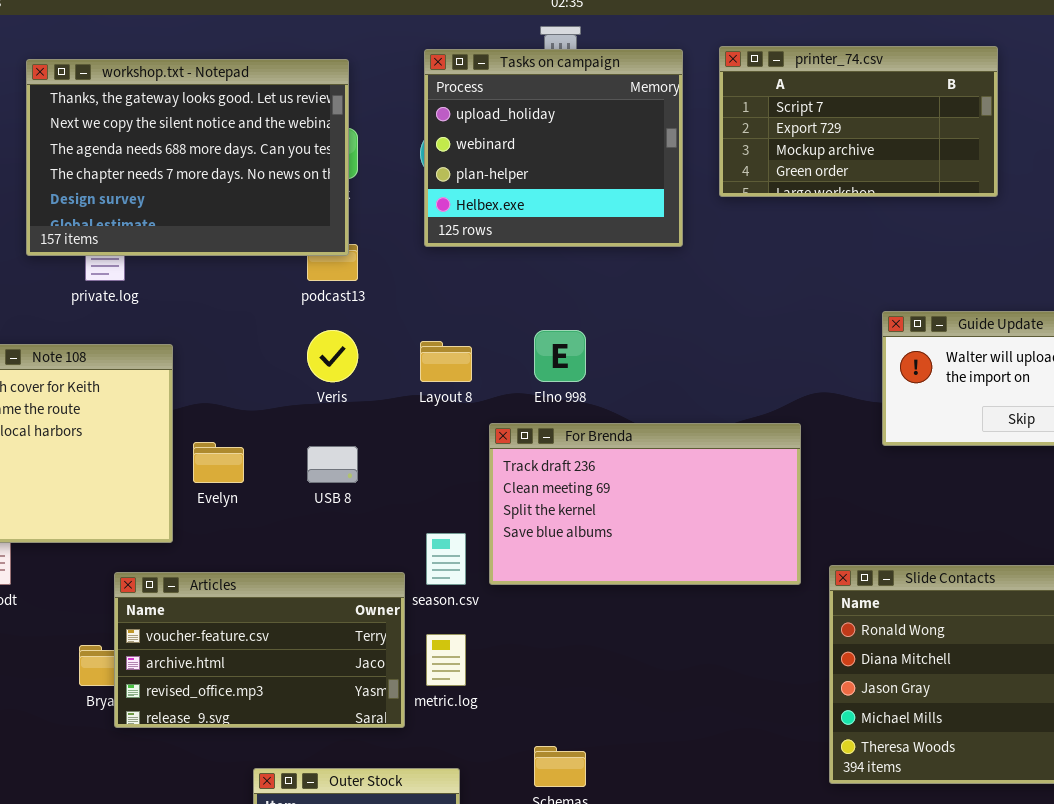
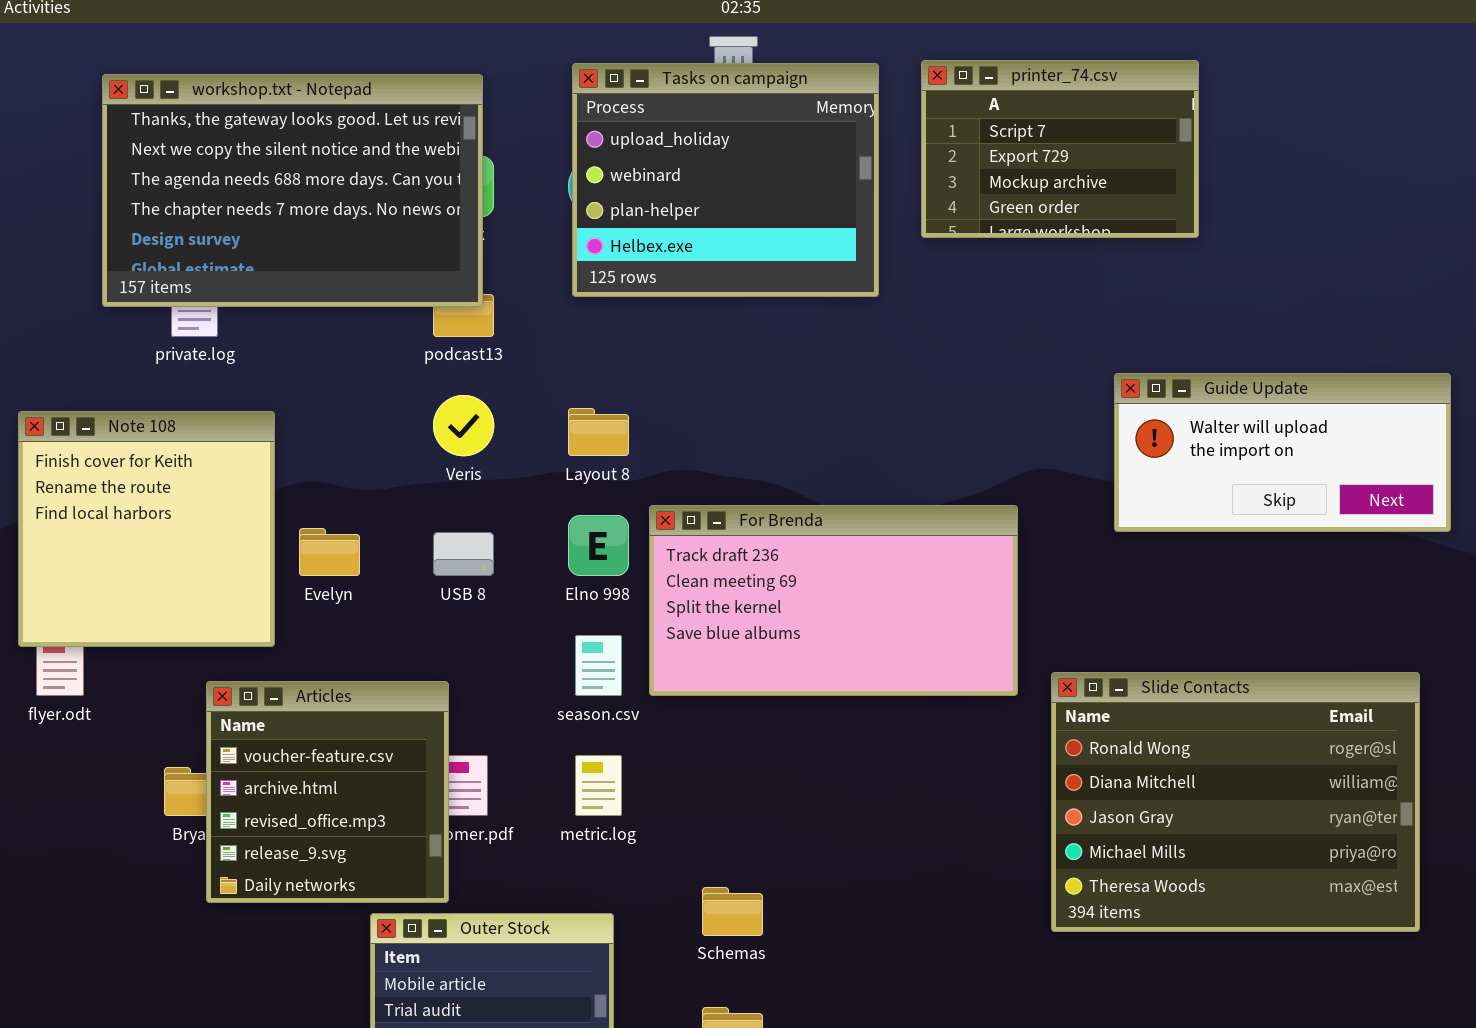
printer_74.csv: [719,46,998,197] -> [921,60,1199,238], resized
Elno 998: [534,330,586,382] -> [568,515,629,576], moved
Articles: [114,572,405,728] -> [206,681,449,903], resized

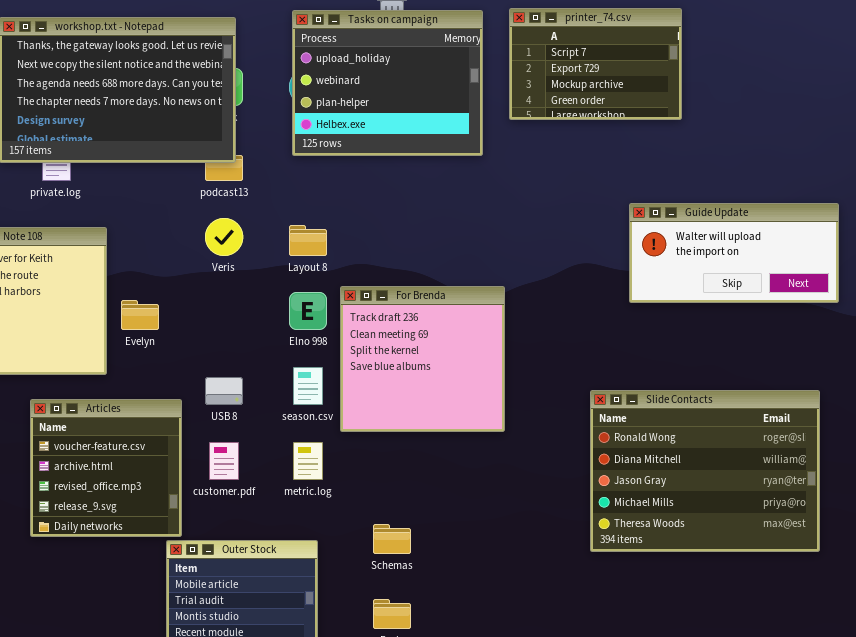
For Brenda: [649,505,1018,696] -> [340,286,505,432], resized
USB 8: [433,532,494,576] -> [205,377,243,405], moved
Articles: [206,681,449,903] -> [30,399,182,537], moved

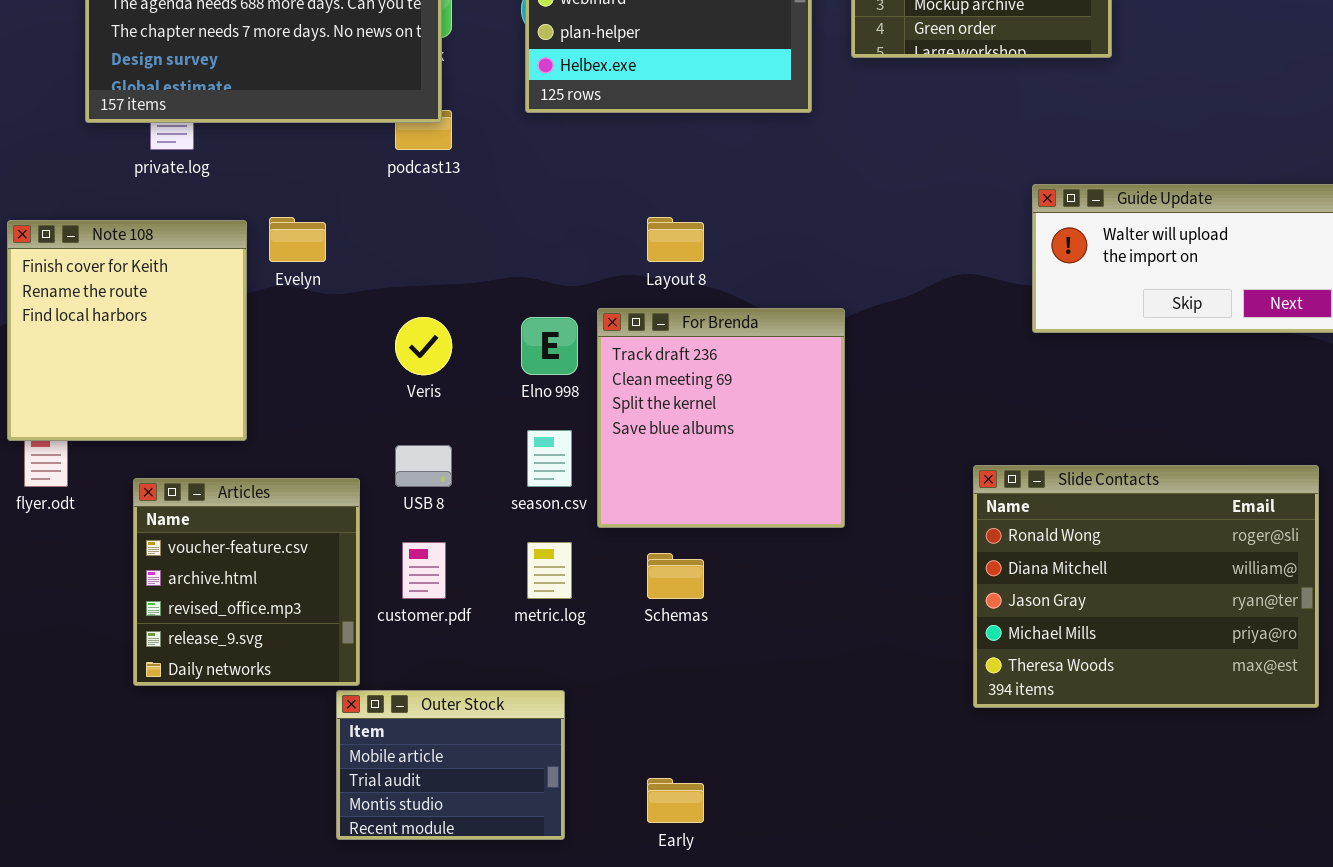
Veris: [205,218,243,256] -> [395,317,452,375], moved
Layout 8: [289,225,327,256] -> [647,217,704,262], moved
Evelyn: [121,300,159,330] -> [269,217,326,262], moved
Schemas: [373,524,411,554] -> [647,553,704,599], moved

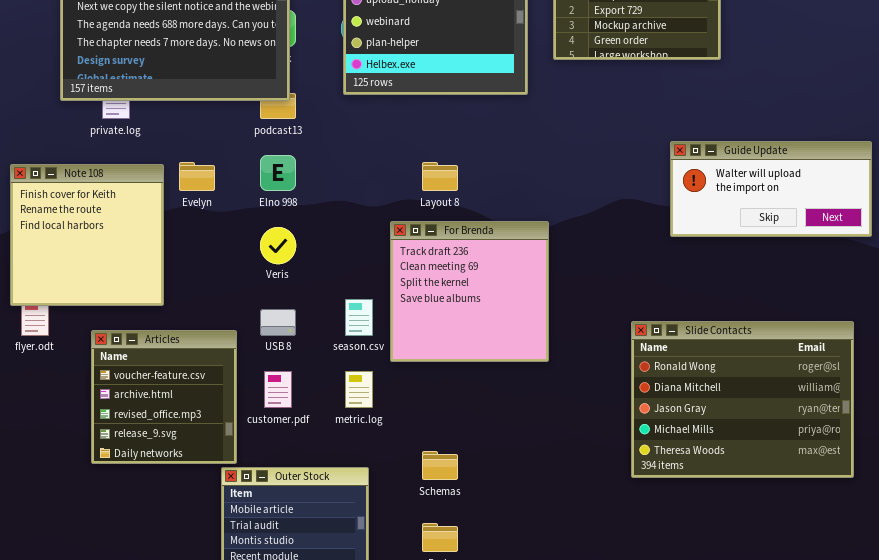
Elno 998: [521,317,578,375] -> [260,155,296,191], moved
Schemas: [647,553,704,599] -> [422,451,458,480], moved

